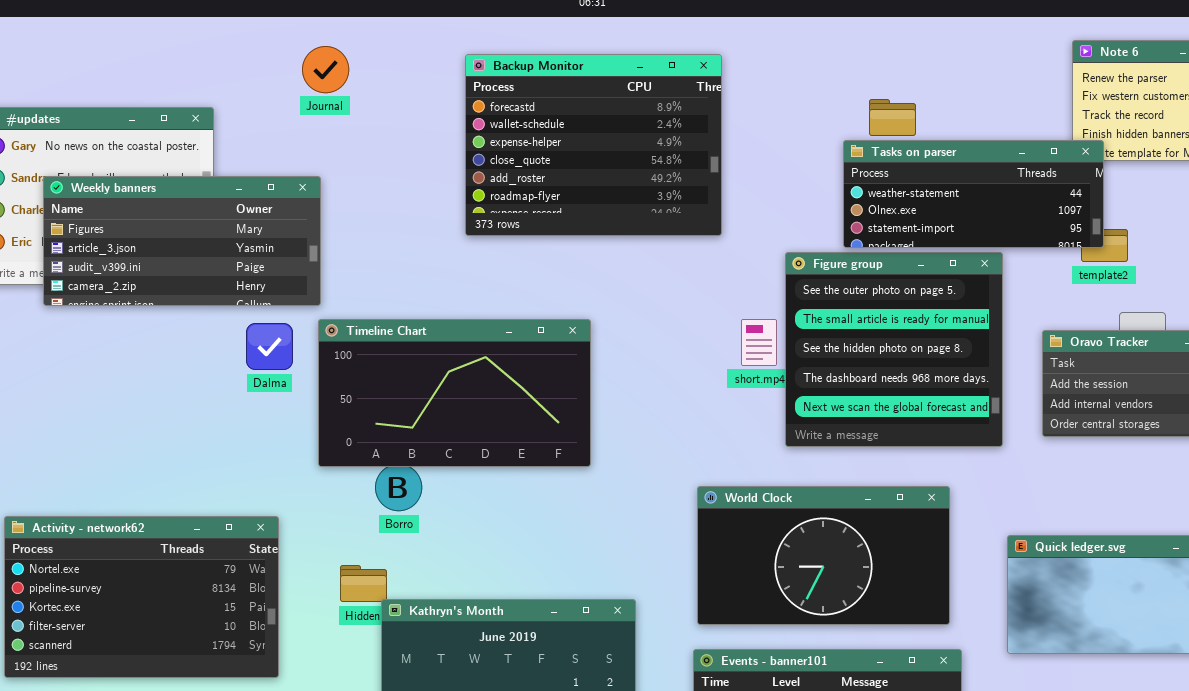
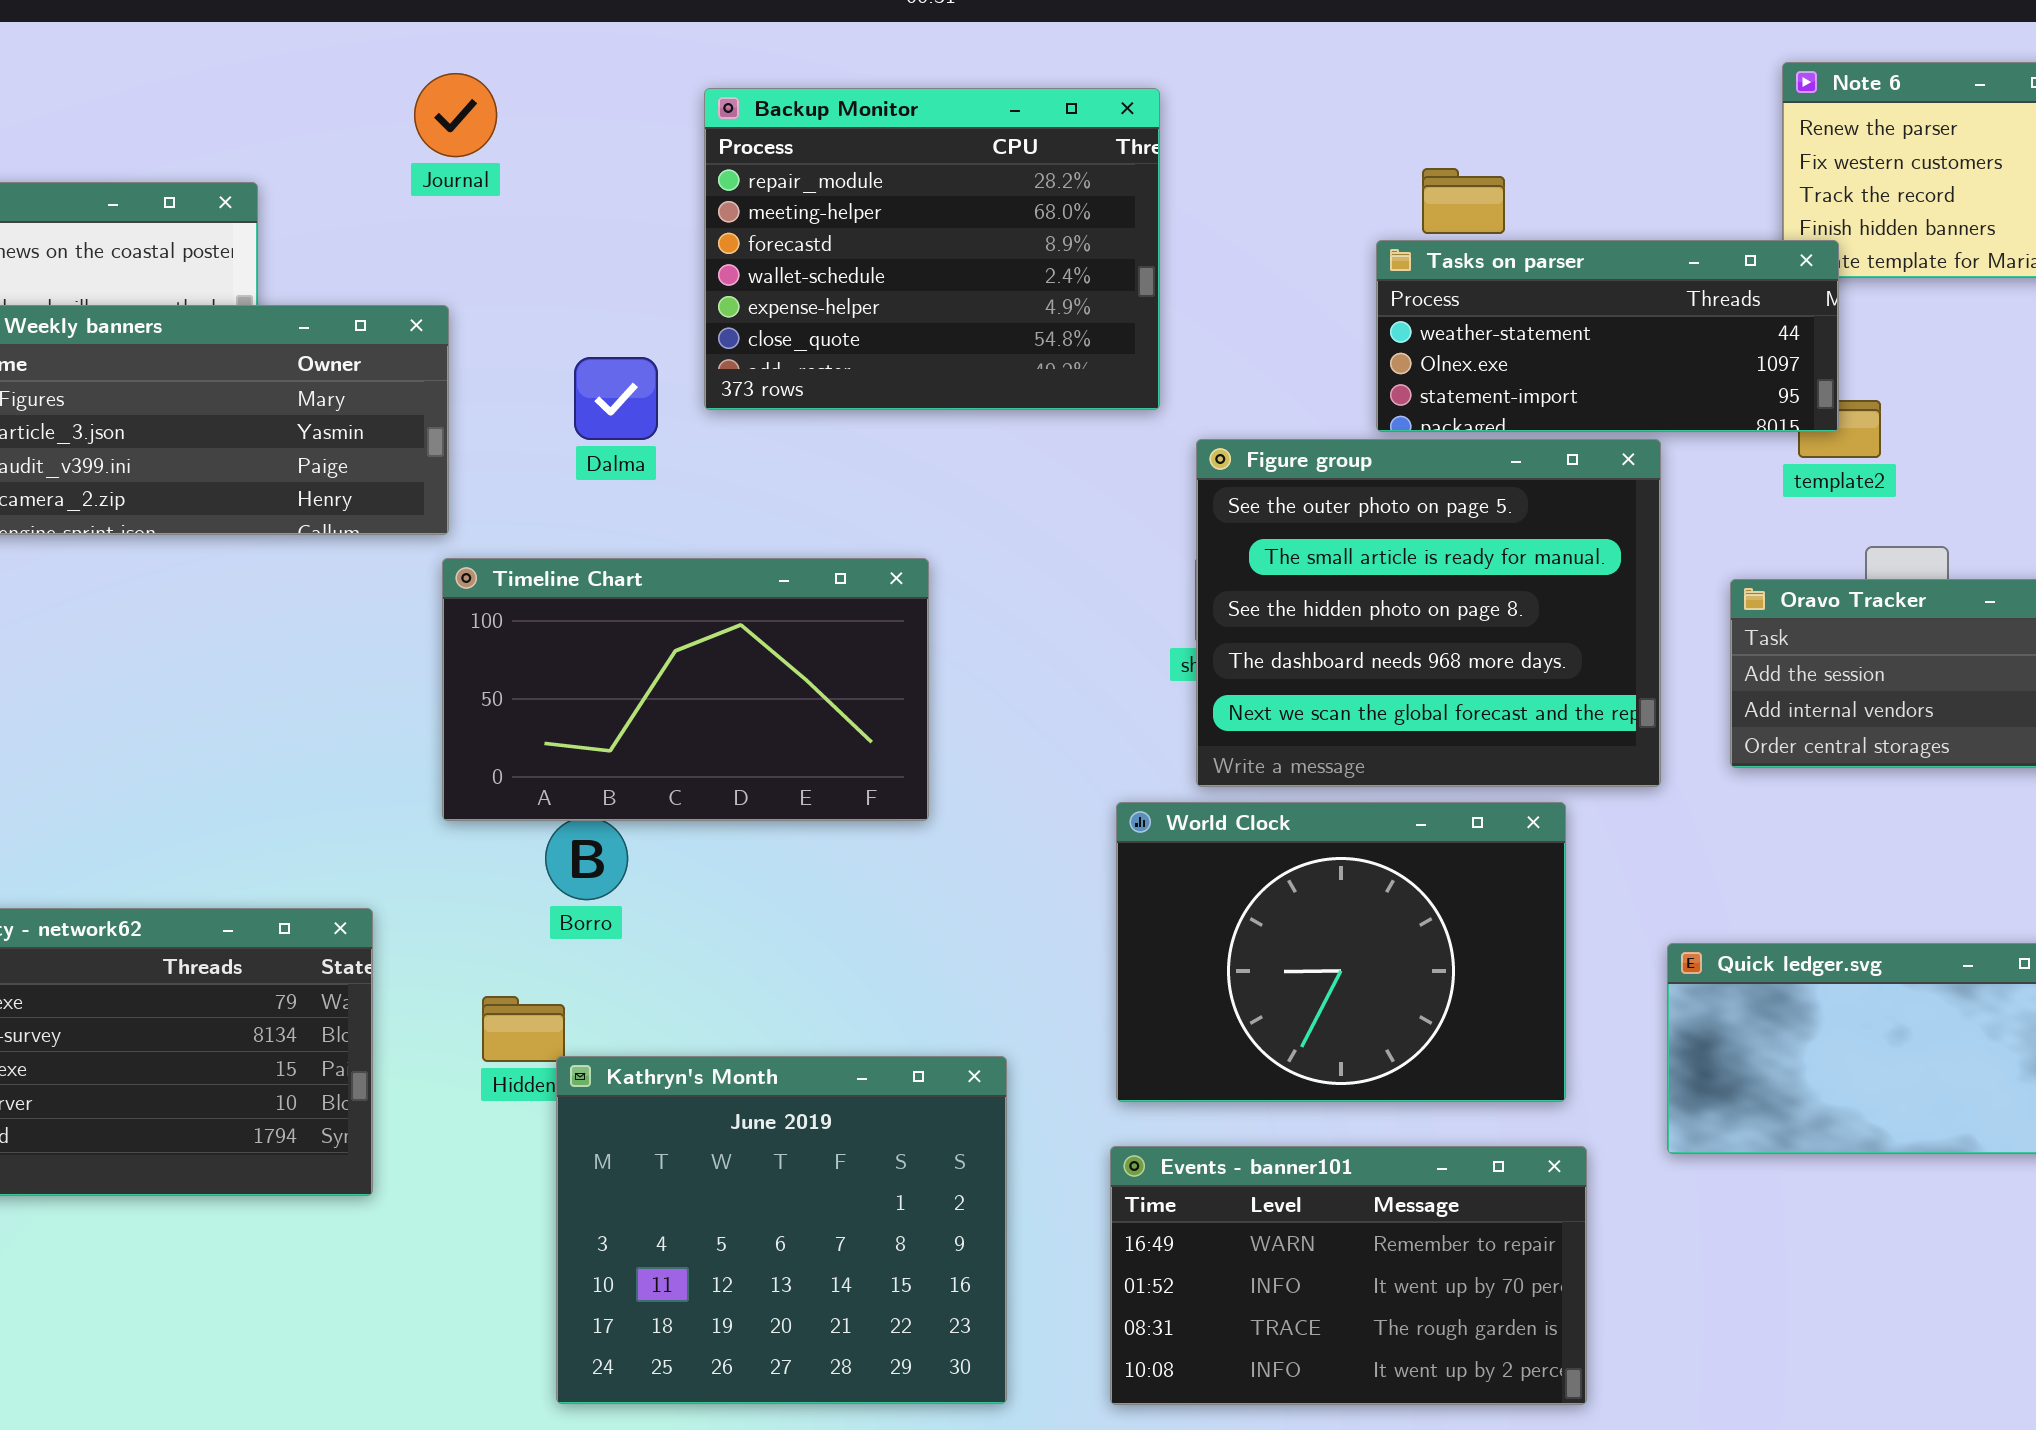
Backup Monitor: [465,54,722,236] -> [704,88,1160,410], scrolled up 2 rows
Figure group: [785,252,1003,447] -> [1196,439,1661,787], resized
Dalma: [246,323,293,370] -> [574,357,658,440], moved
World Clock: [697,486,950,625] -> [1116,802,1566,1102], resized

